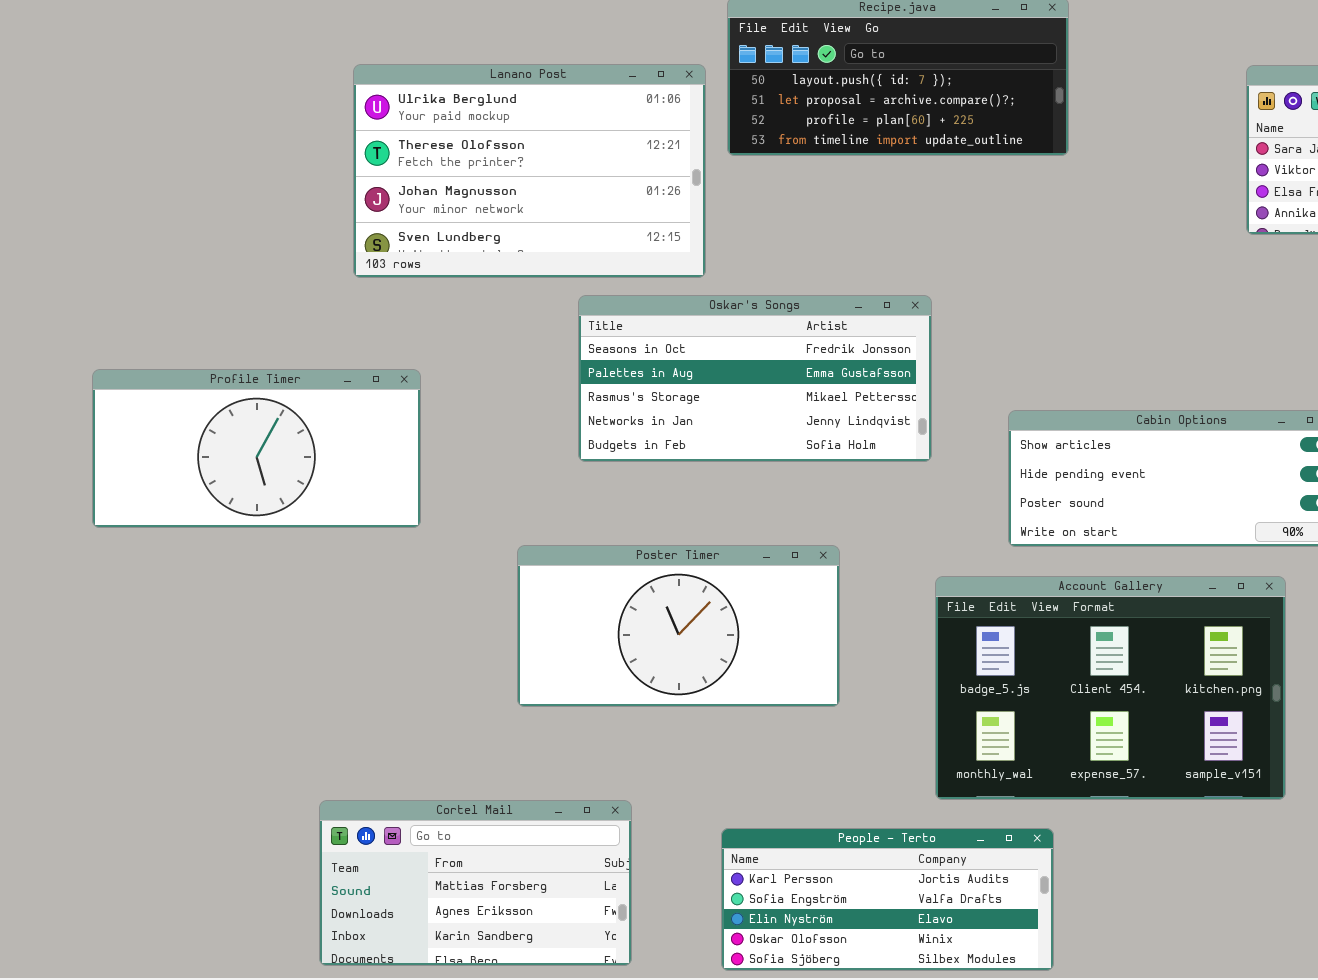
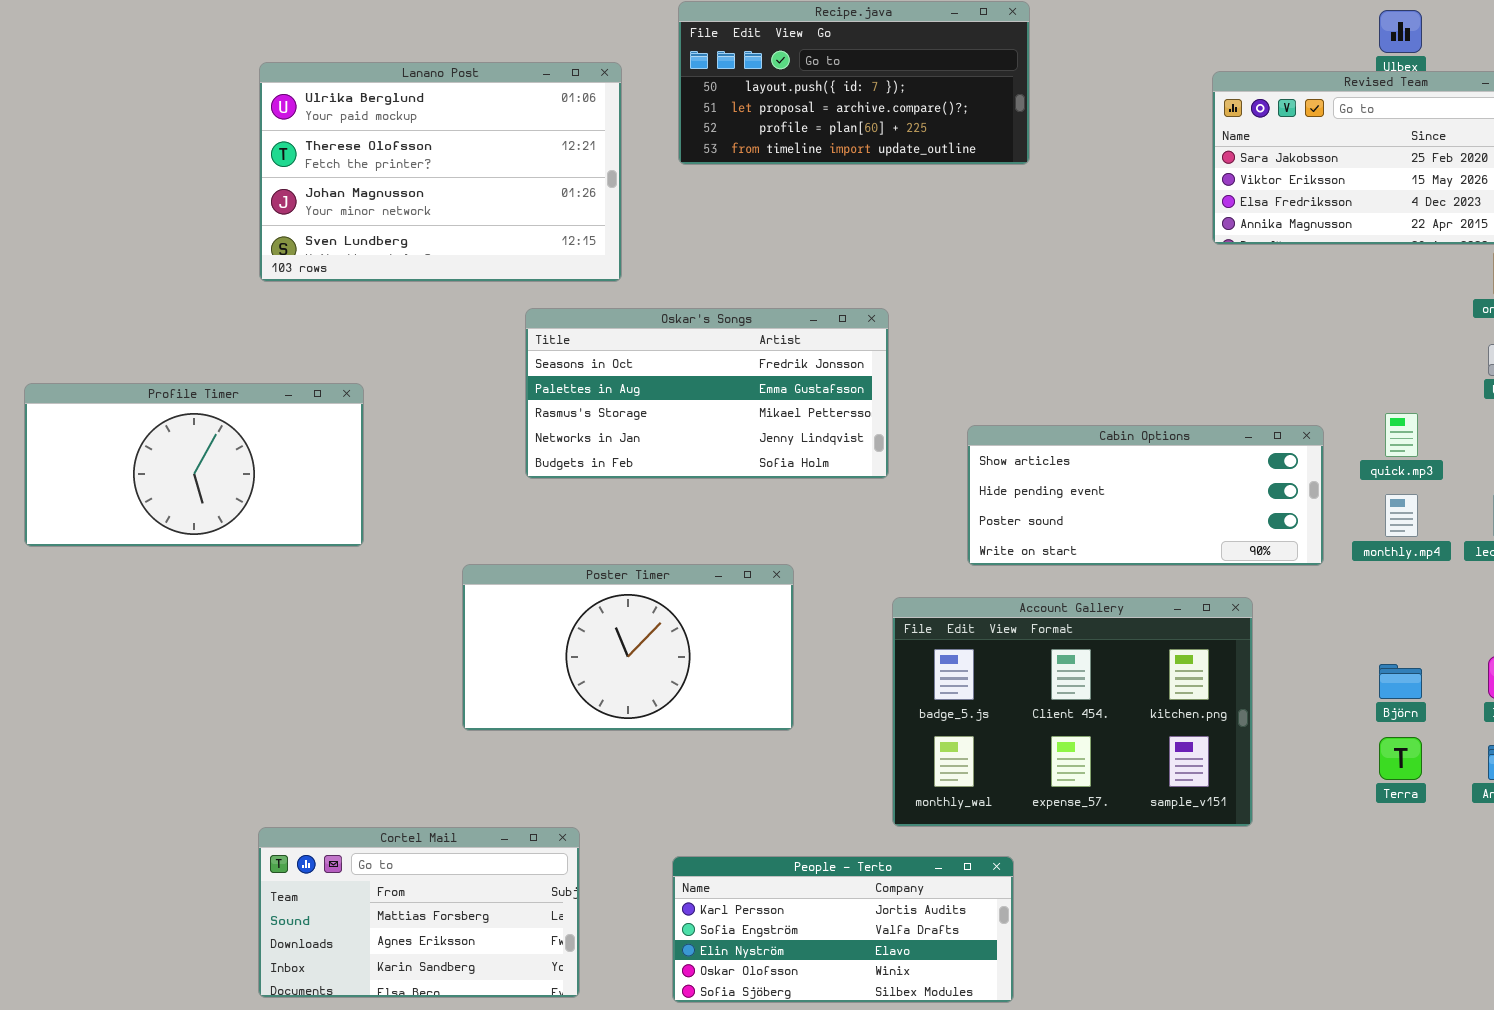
Lanano Post: [353,64,706,278] -> [259,62,622,282], moved

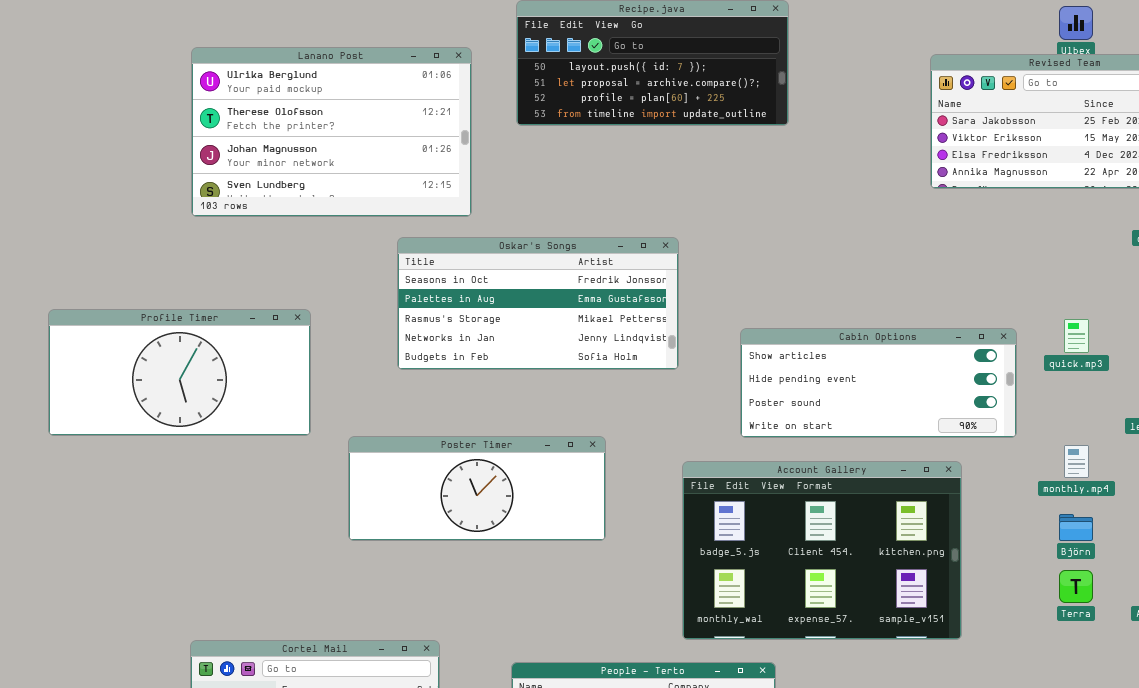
Profile Timer: [24,383,364,547] -> [48,309,311,436], moved
monthly.mp4: [1385,494,1418,537] -> [1064,445,1089,478], moved
Poster Timer: [462,564,794,731] -> [348,436,606,541], resized

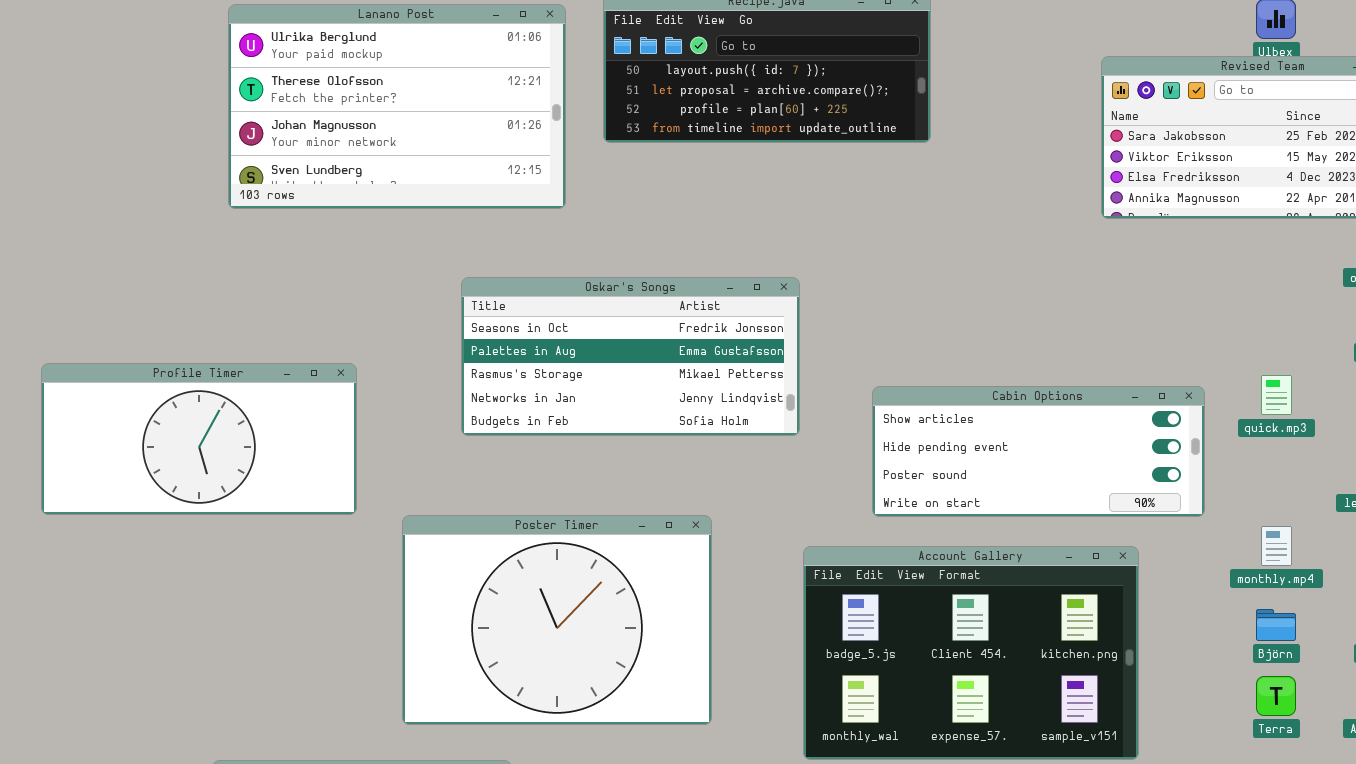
Lanano Post: [191,47,472,217] -> [228,4,566,209], moved
Poster Timer: [348,436,606,541] -> [402,515,712,725], resized

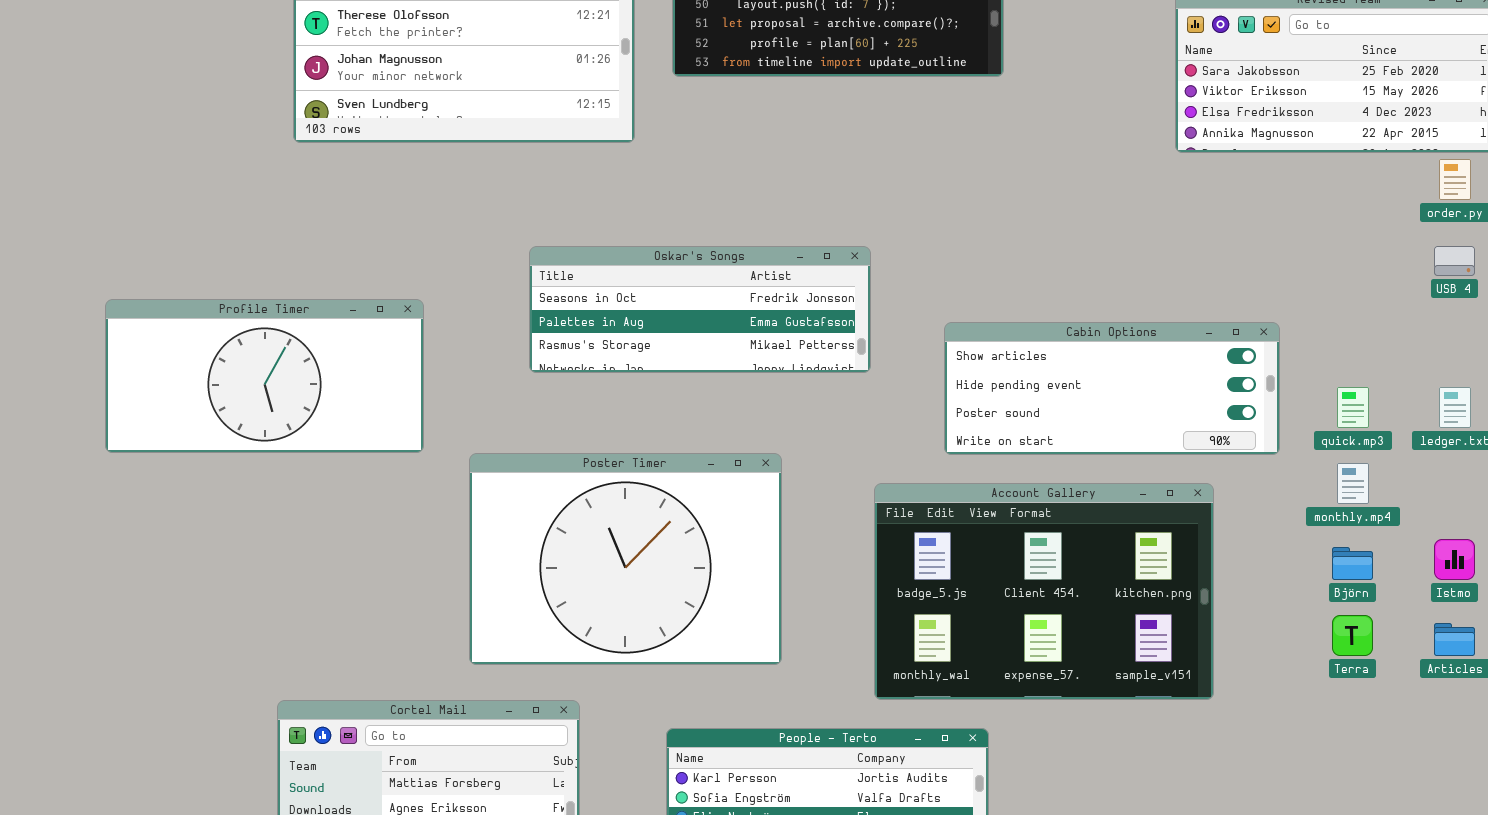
Oskar's Songs: [461,277,800,436] -> [529,246,871,373], resized
quick.mp3: [1261,375,1292,415] -> [1337,387,1369,428], moved

